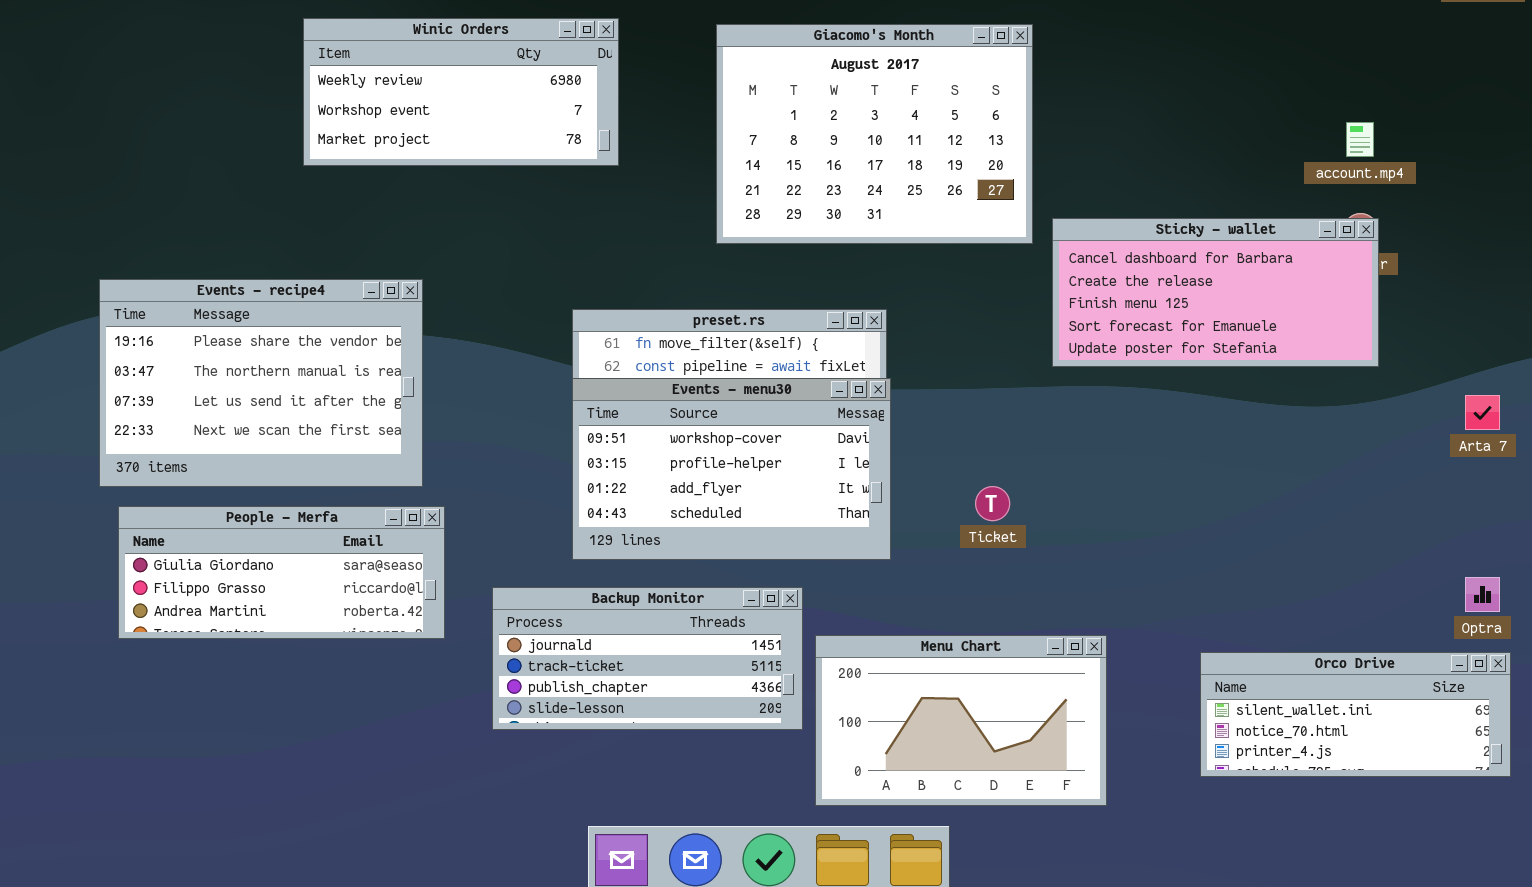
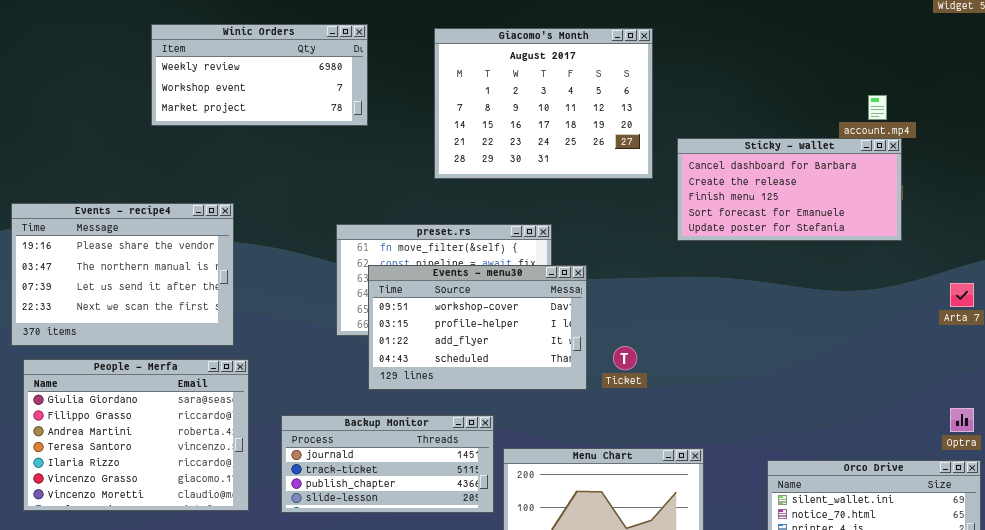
Sticky - wallet: [1052,218,1379,367] -> [677,138,902,241], moved
Events - menu30: [572,378,891,560] -> [368,265,587,390], moved
People - Merfa: [118,506,445,639] -> [23,359,249,511], resized

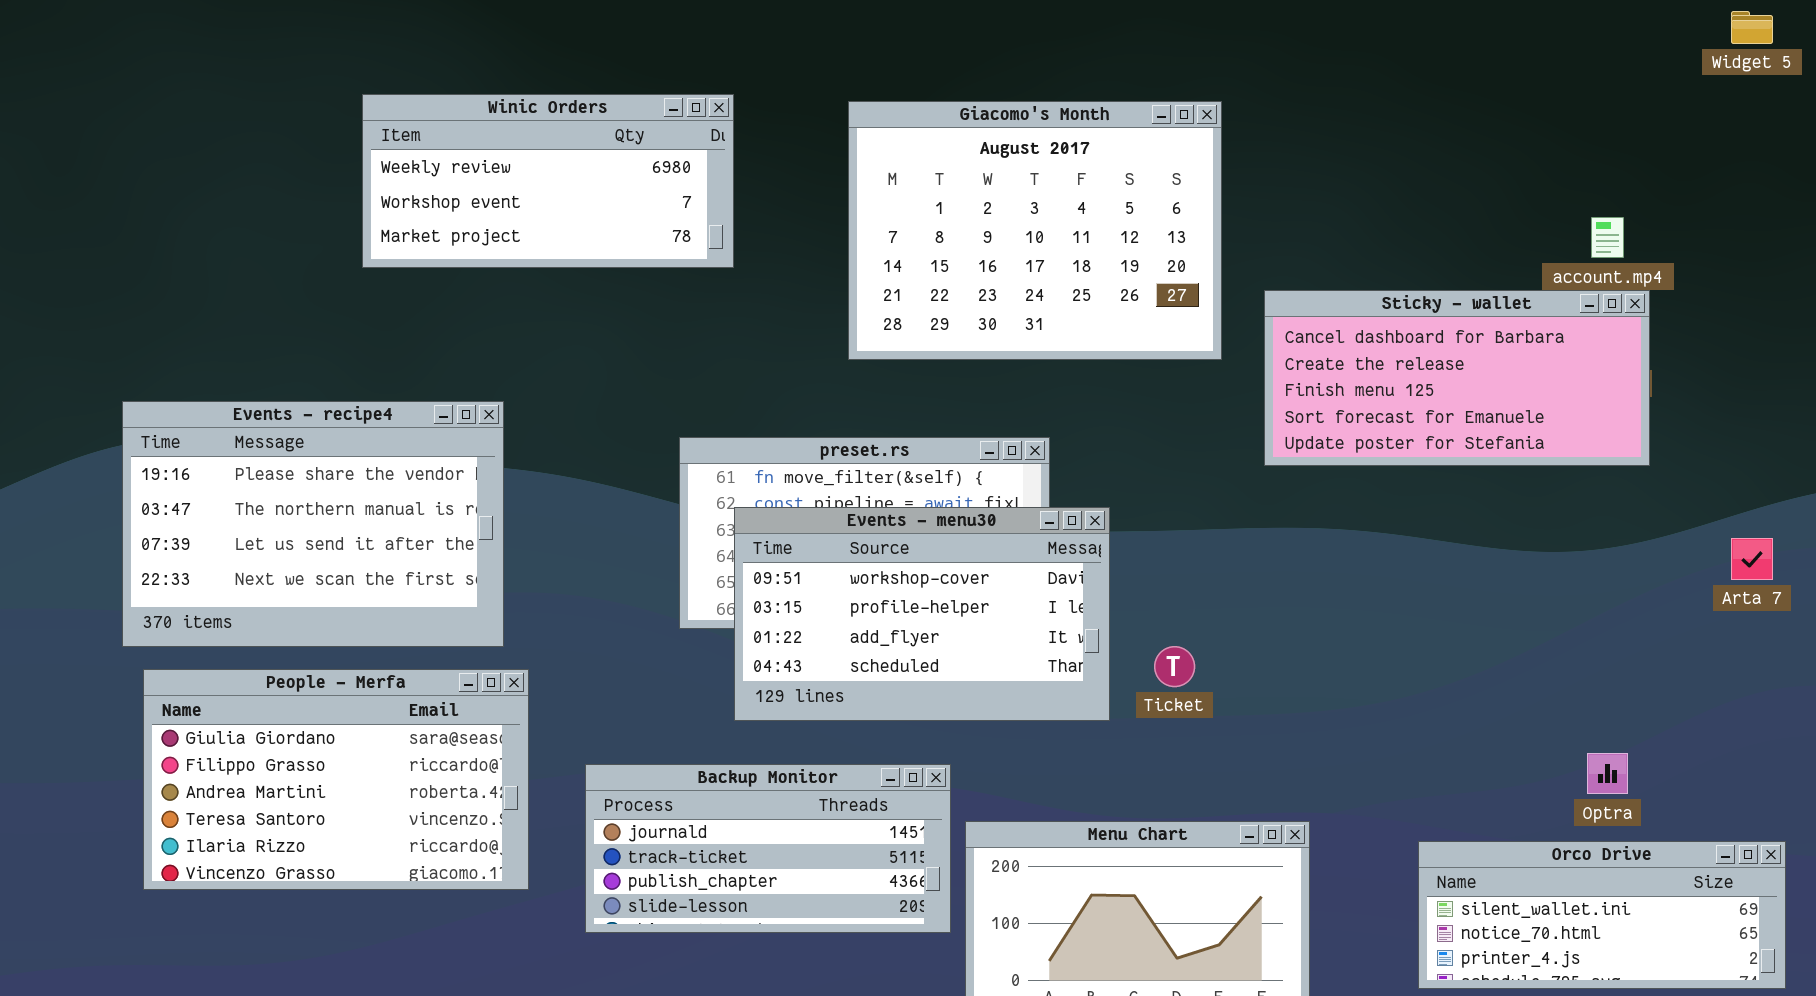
People - Merfa: [23,359,249,511] -> [143,669,529,890], resized
Optra: [950,408,974,432] -> [1587,753,1628,794], moved

